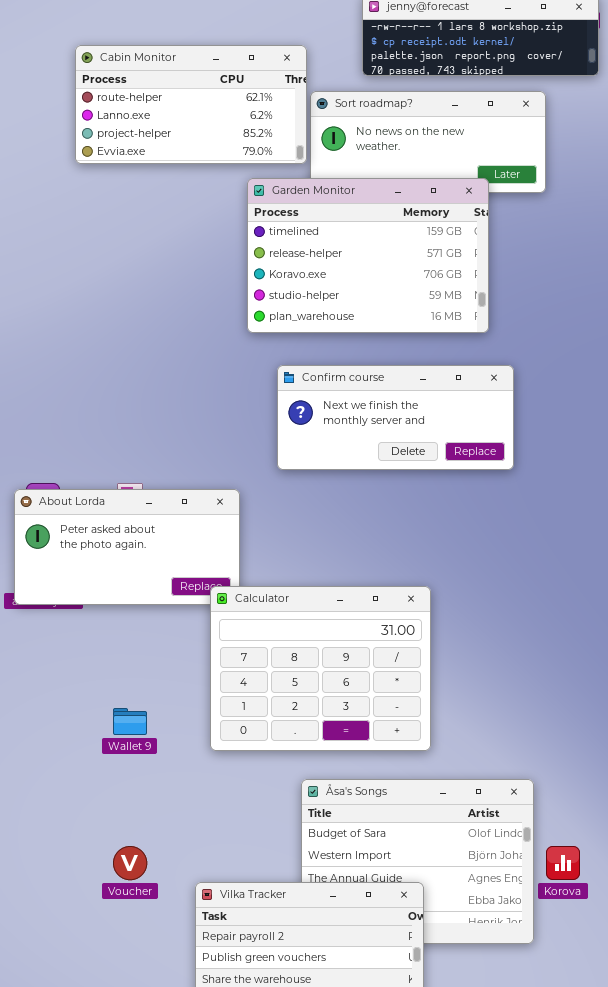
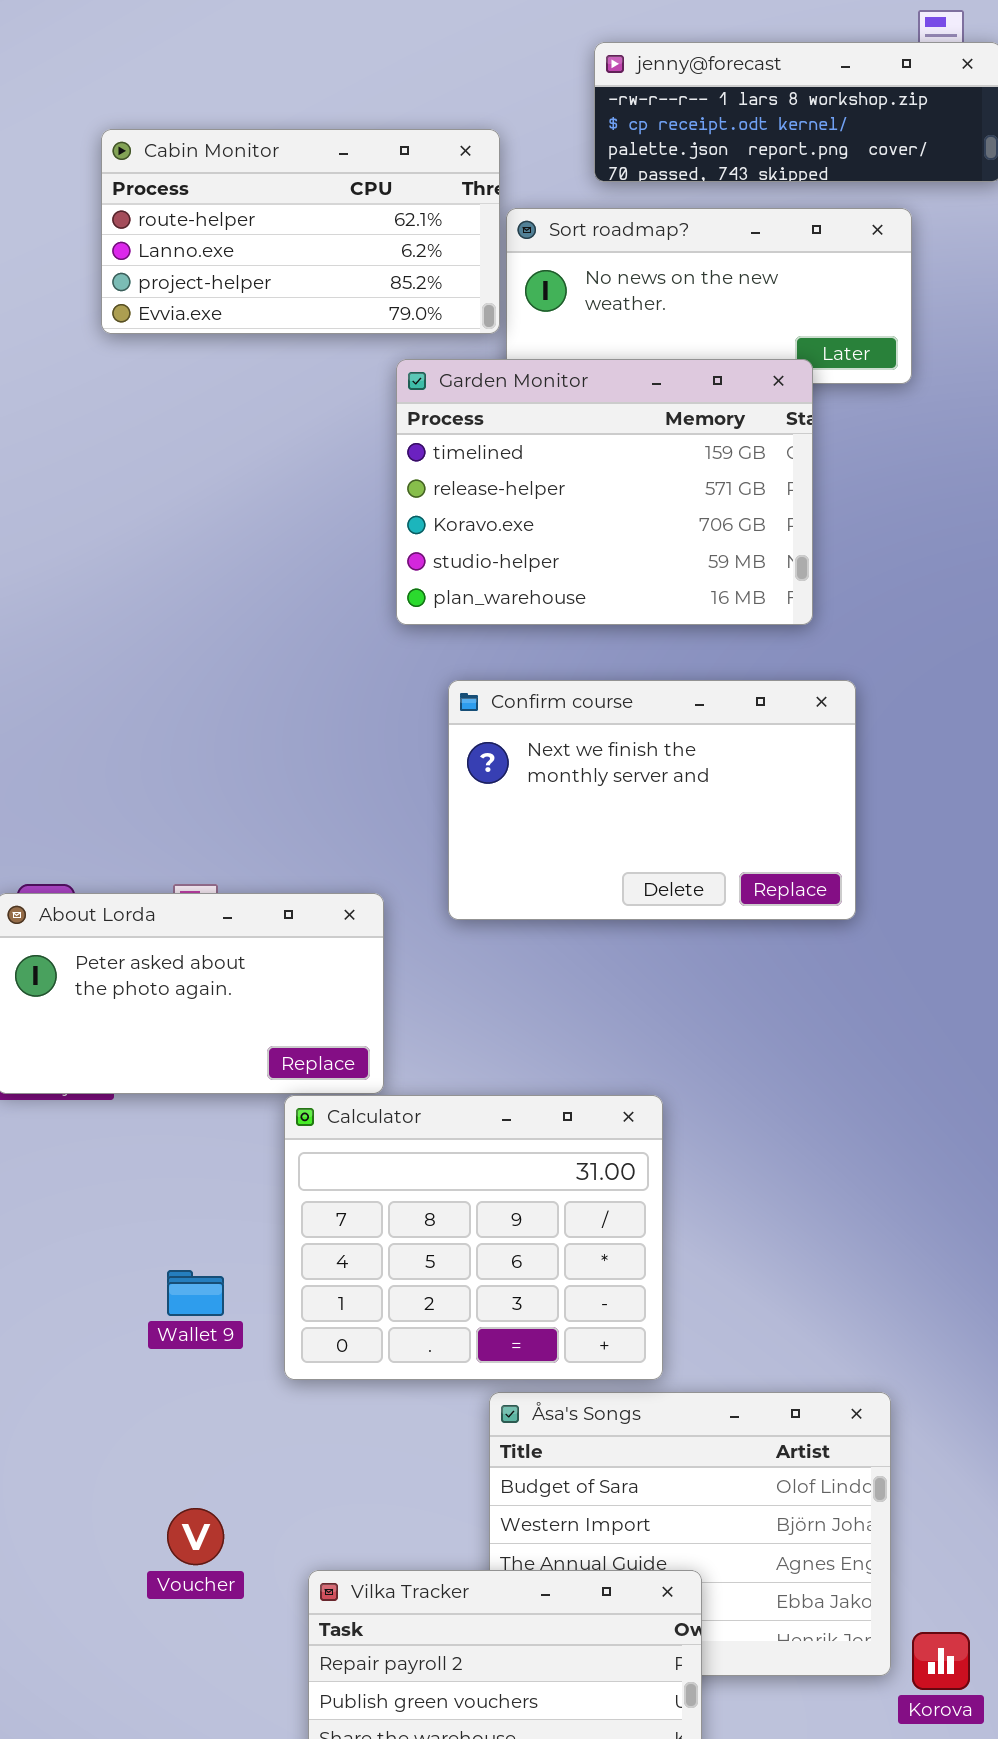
Confirm course: [277,365,514,470] -> [448,680,856,920], resized
Calculator: [210,586,431,751] -> [284,1095,663,1380], moved
Korova: [546,846,580,880] -> [912,1632,970,1690], moved

